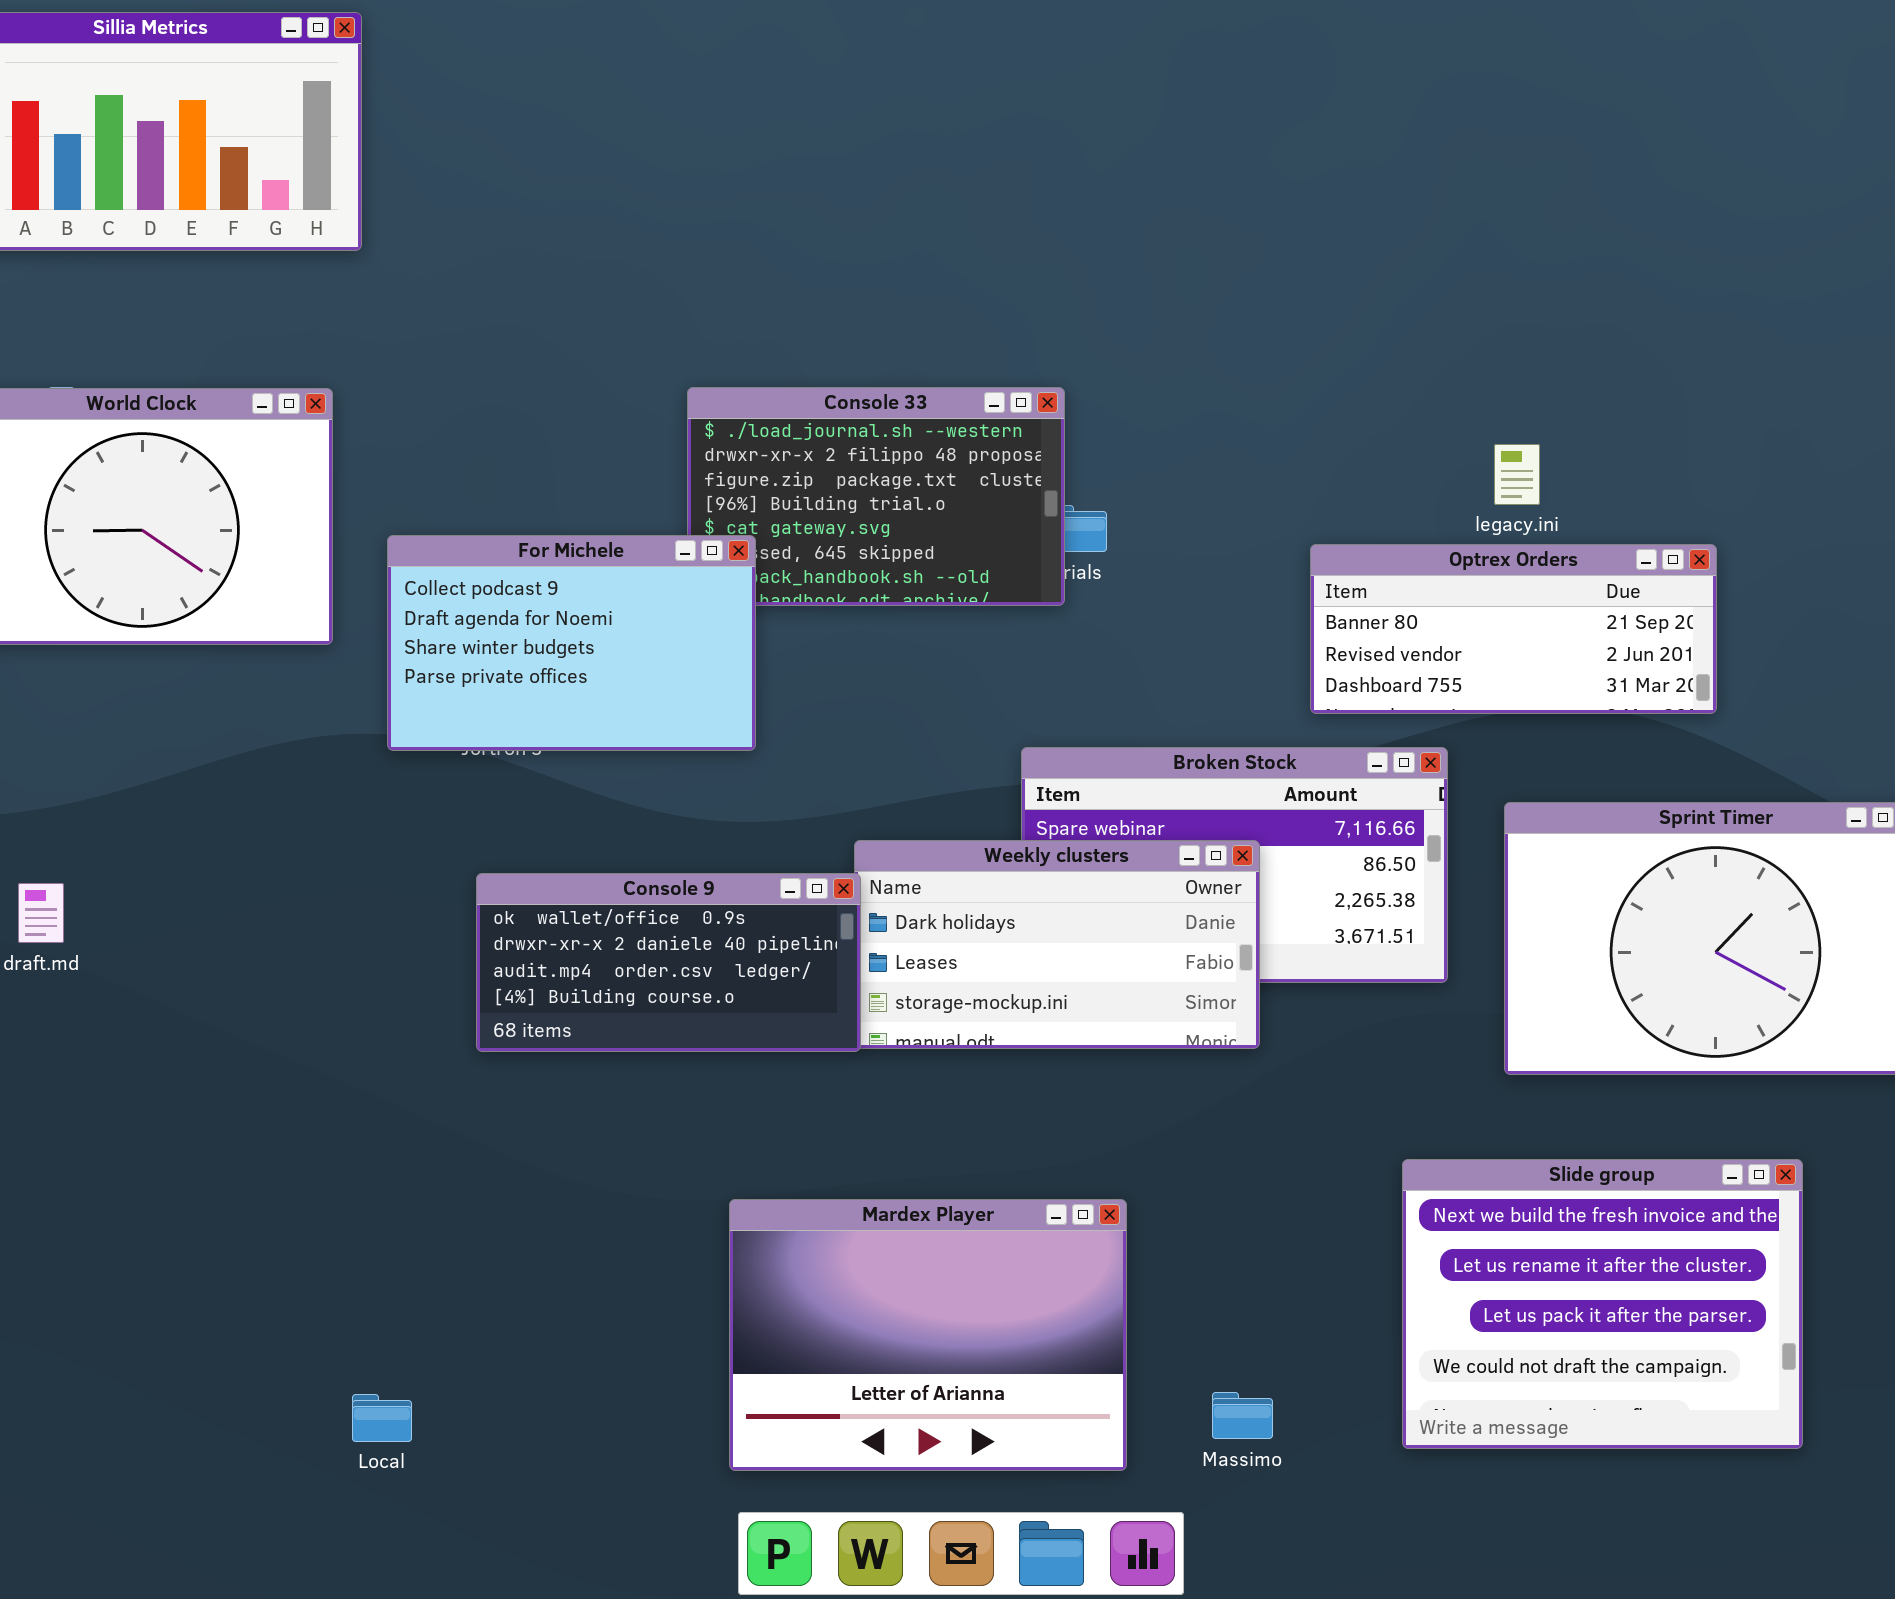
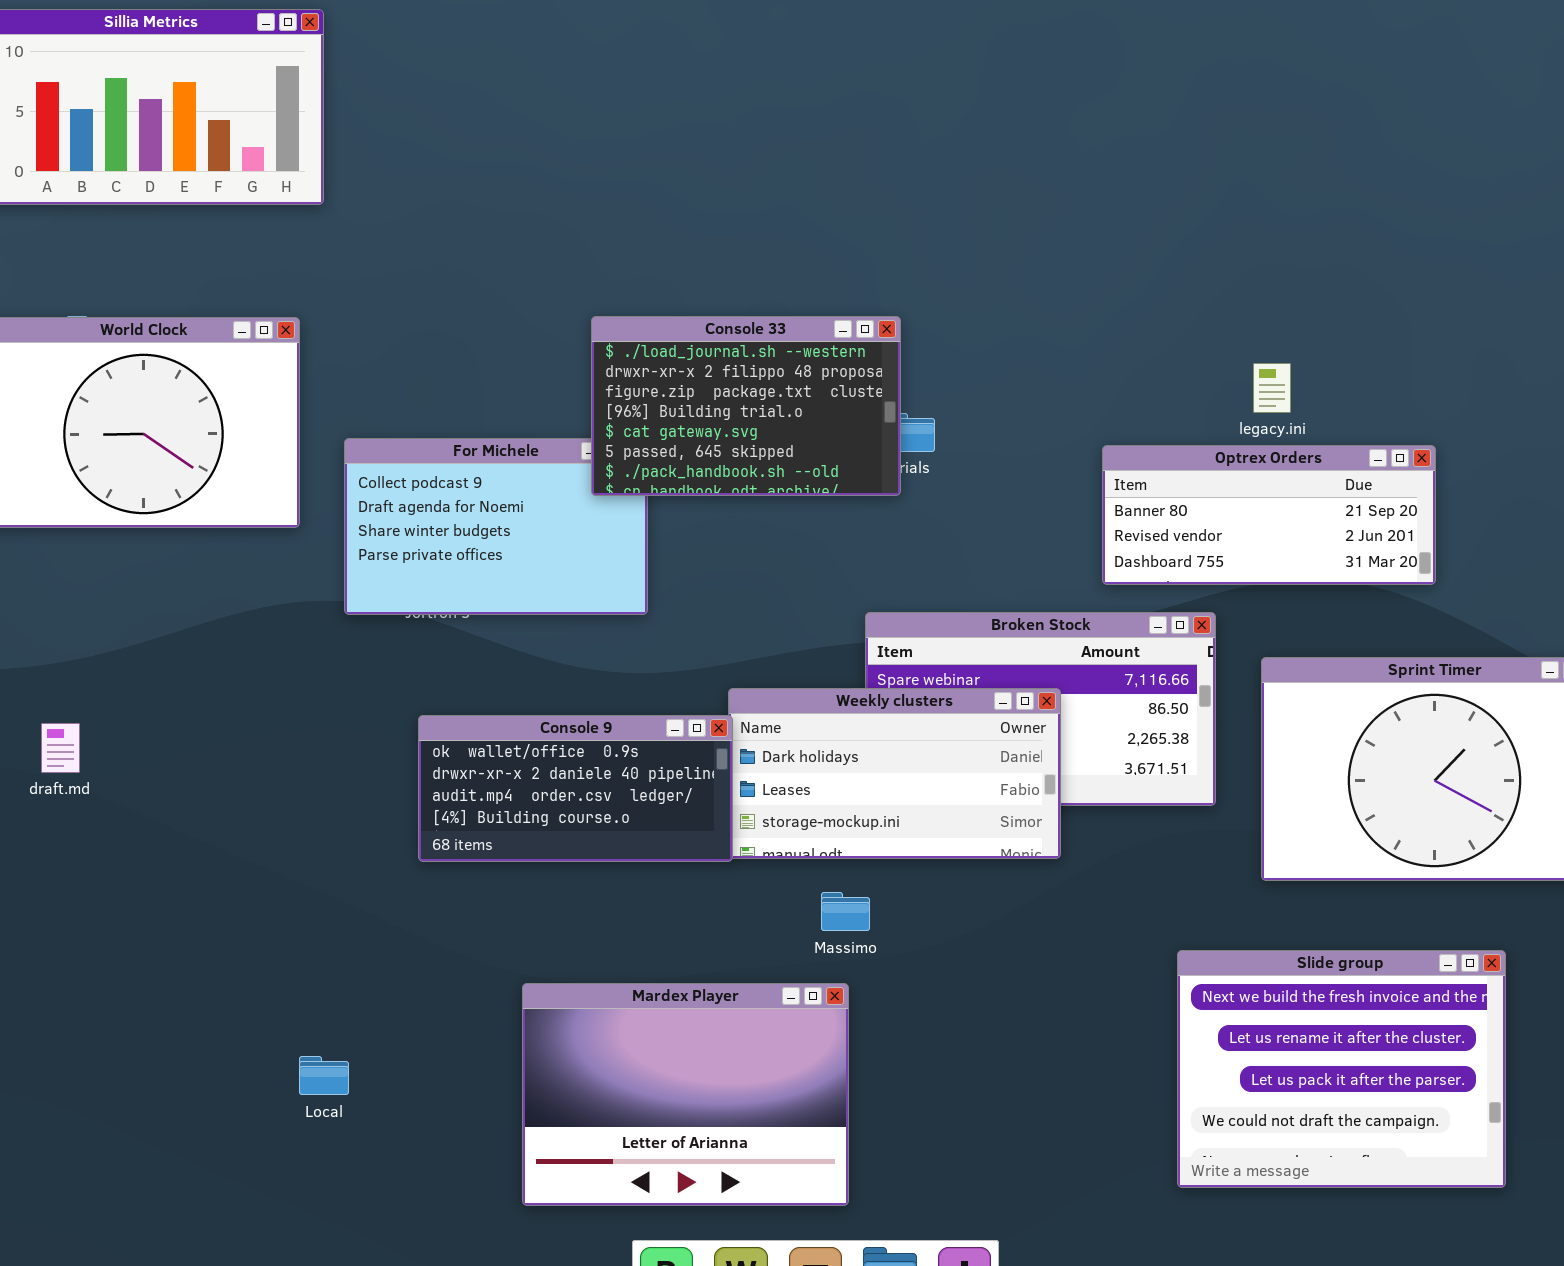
Console 33: [687,387,1065,606] -> [591,316,901,496], raised
Mardex Player: [729,1199,1127,1471] -> [522,983,849,1206], moved
Massimo: [1212,1392,1273,1439] -> [821,892,870,931], moved
Local: [352,1394,412,1442] -> [299,1056,349,1095], moved

